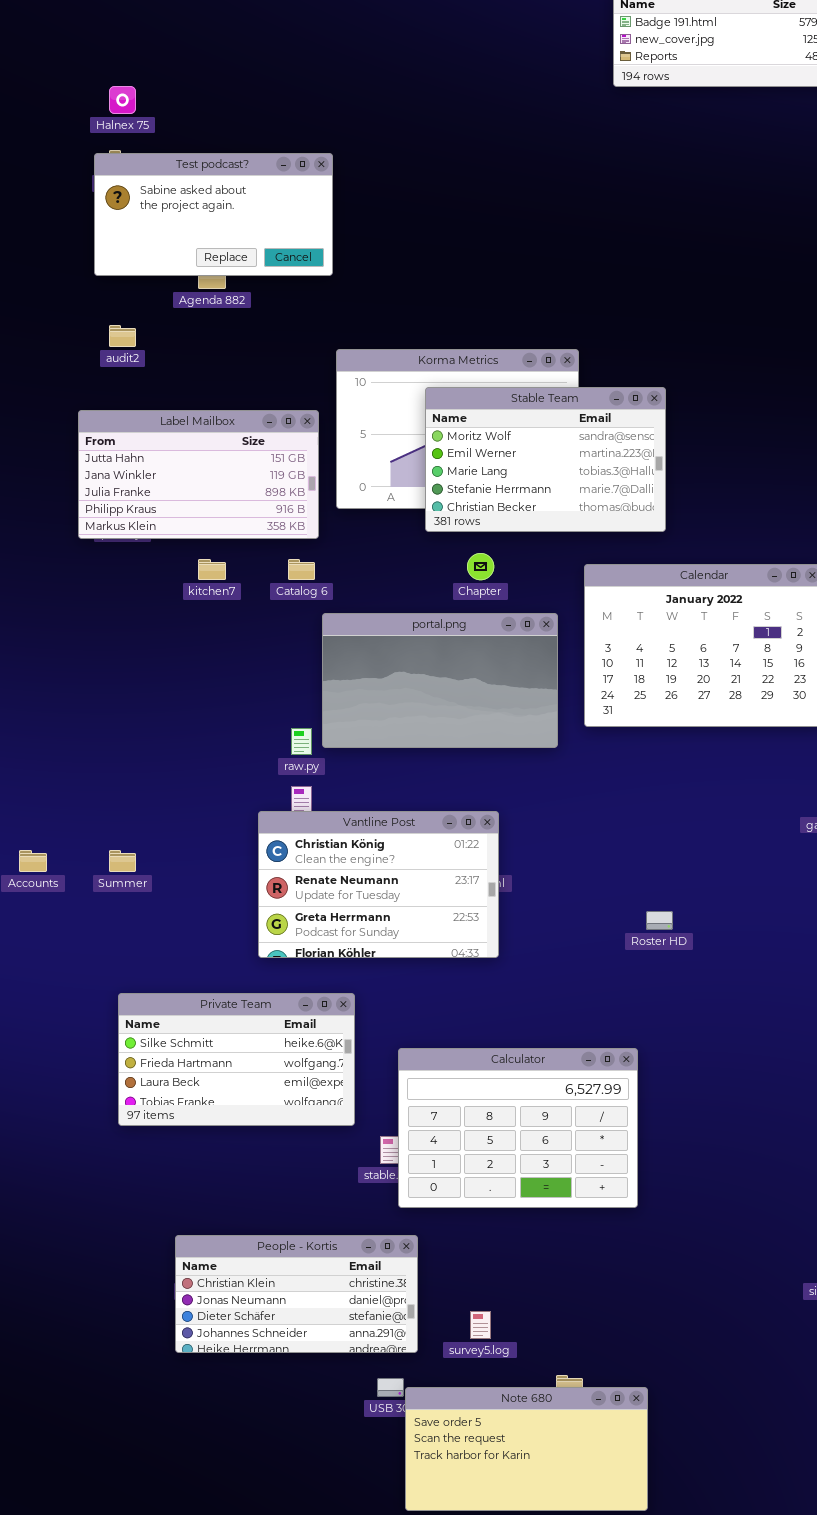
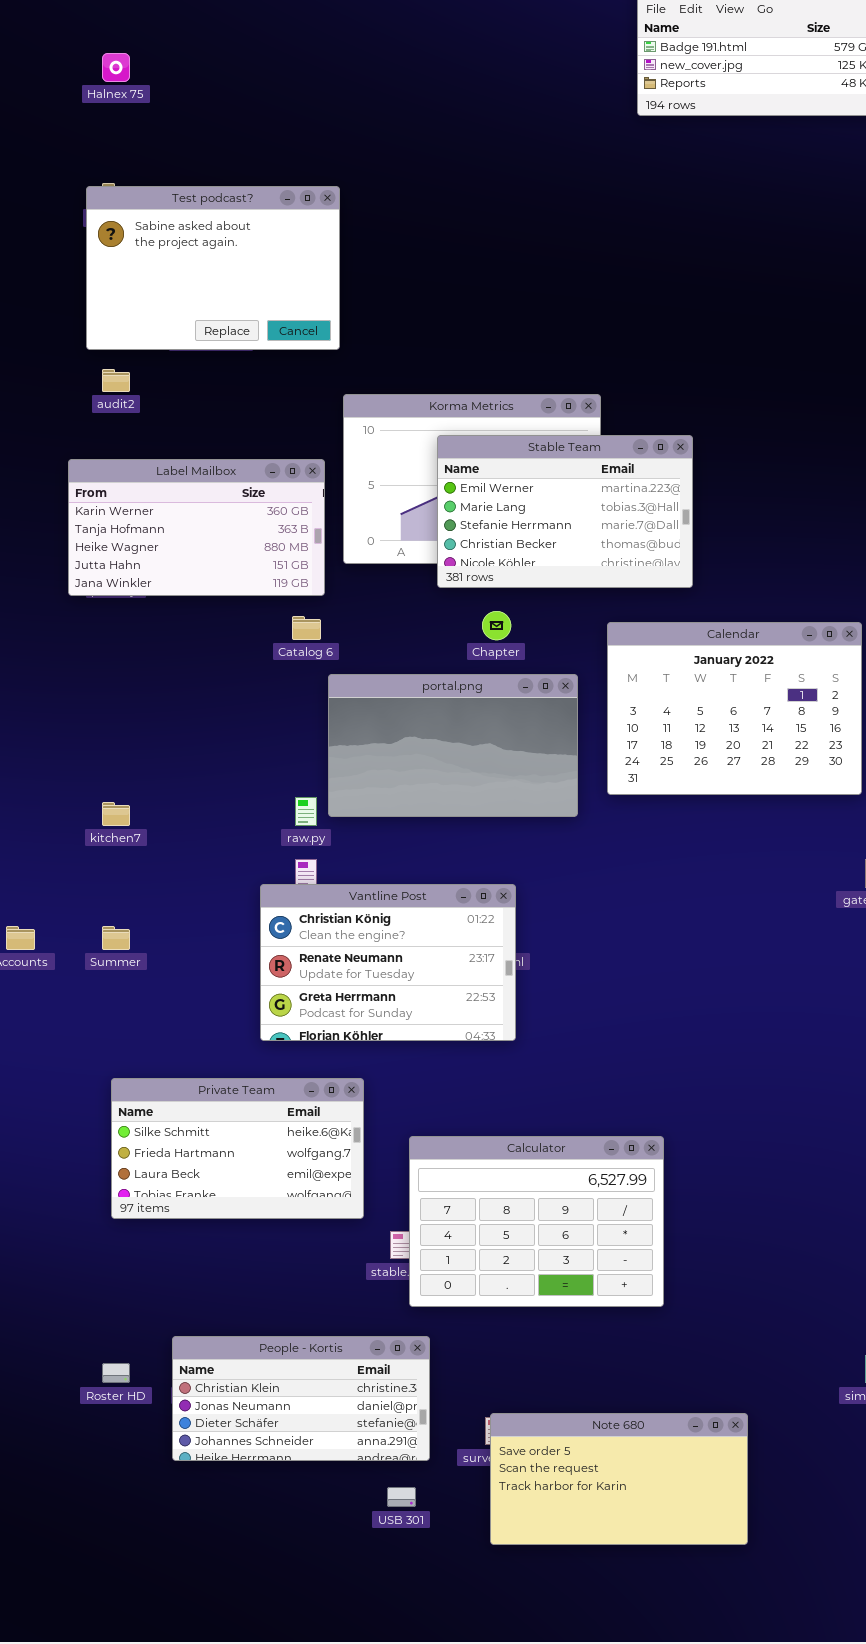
Halnex 75: [109,86,136,114] -> [102,53,130,82], moved
Test podcast?: [94,153,333,276] -> [86,186,340,350], resized
Stable Team: [425,387,666,532] -> [437,435,693,588], scrolled down 1 row
Label Mailbox: [78,410,319,539] -> [68,459,325,596], scrolled up 3 rows
kitchen7: [198,559,226,580] -> [102,802,130,826], moved
Roster HD: [646,911,673,930] -> [102,1363,130,1383], moved
Note 680: [405,1387,648,1511] -> [490,1413,748,1545], moved

